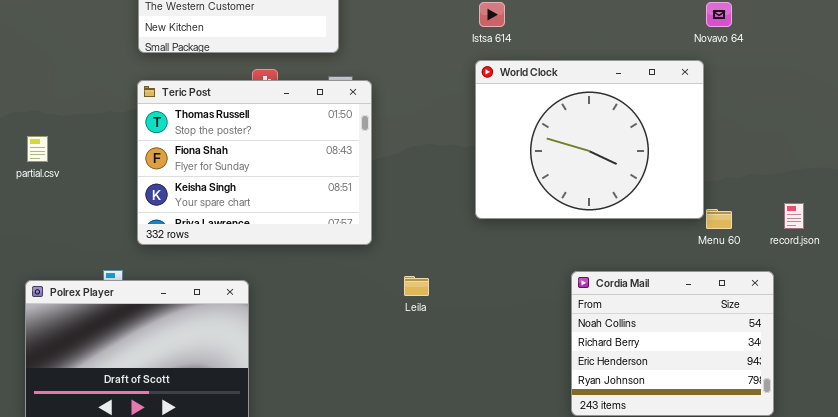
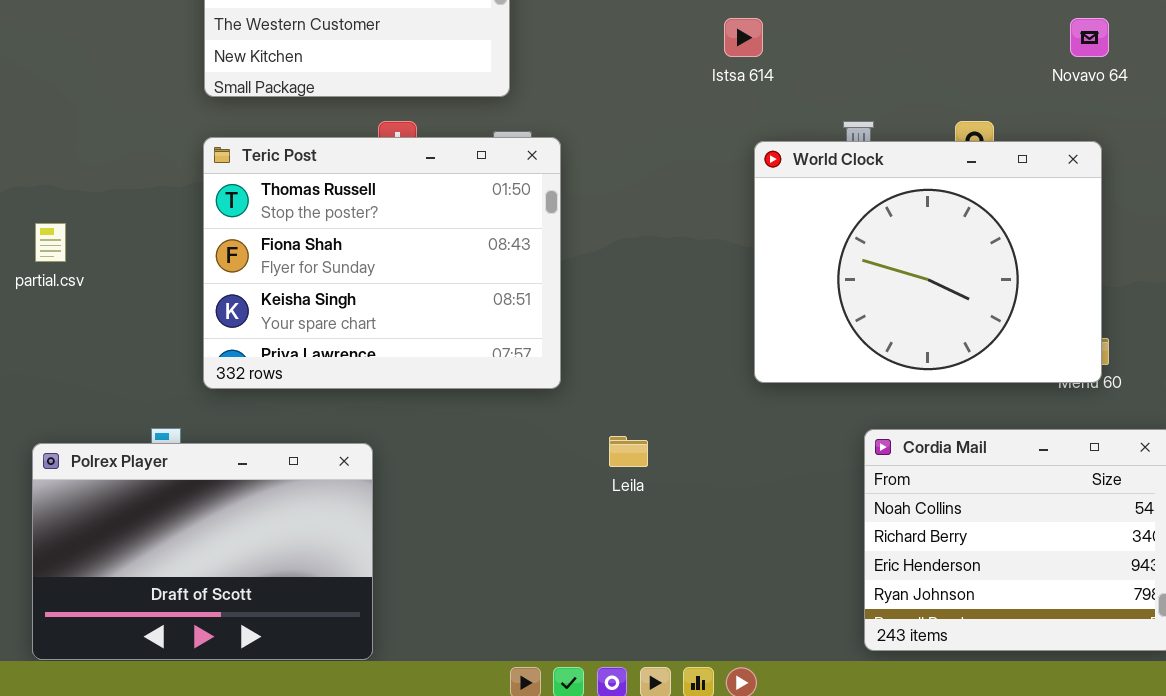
World Clock: [475,60,704,219] -> [754,141,1102,383], moved

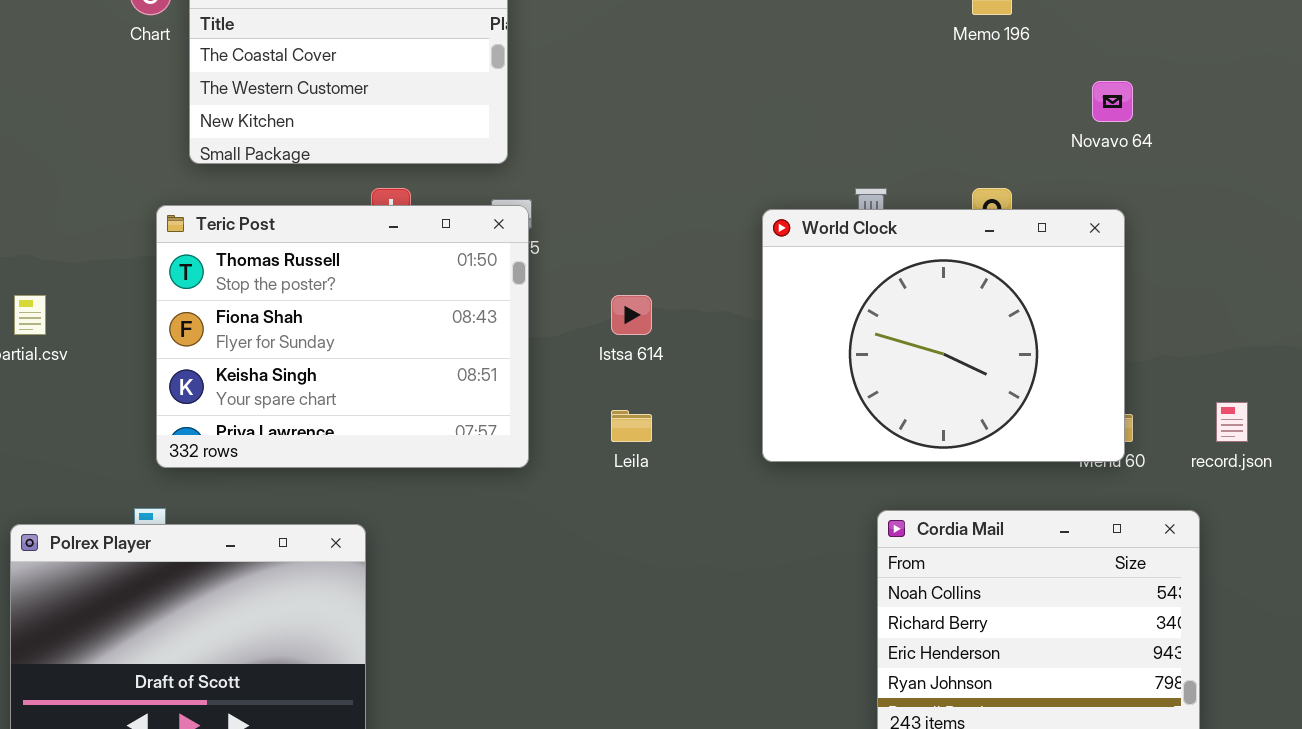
Istsa 614: [724,18,763,57] -> [611,295,652,335], moved
Teric Post: [203,137,561,389] -> [156,205,529,468], moved
Leila: [609,436,648,467] -> [611,410,652,442], moved

